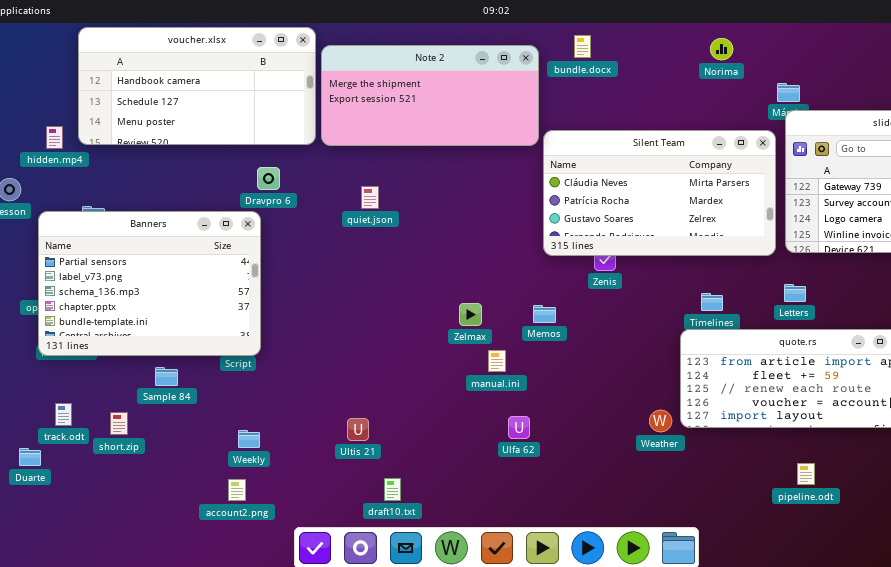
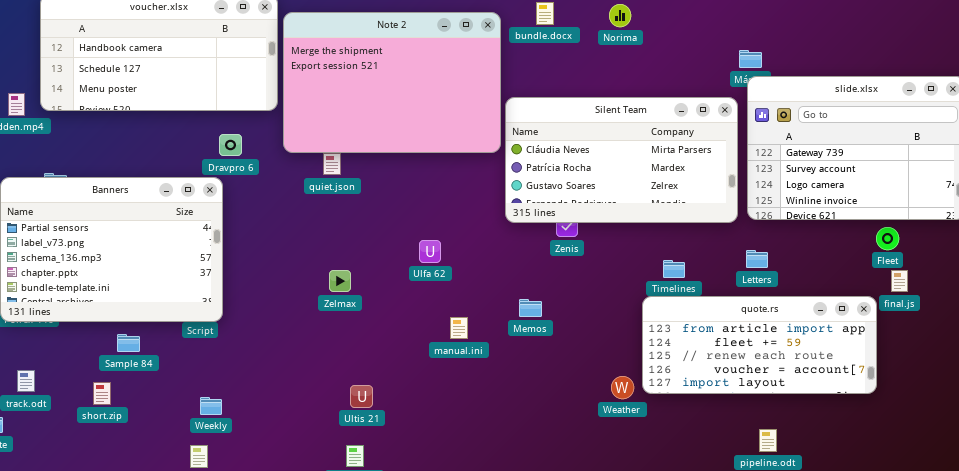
Norima: [710,38,733,60] -> [609,4,631,27], moved
Note 2: [321,45,539,146] -> [283,12,501,153], resized
Zelmax: [459,303,482,326] -> [329,270,351,292], moved
Memos: [533,305,556,323] -> [519,299,542,317], moved
short.zip: [110,412,128,435] -> [93,382,111,405], moved
Ulfa 62: [508,416,530,439] -> [419,240,441,263], moved
Ultis 21: [347,418,369,441] -> [350,385,373,408], moved

